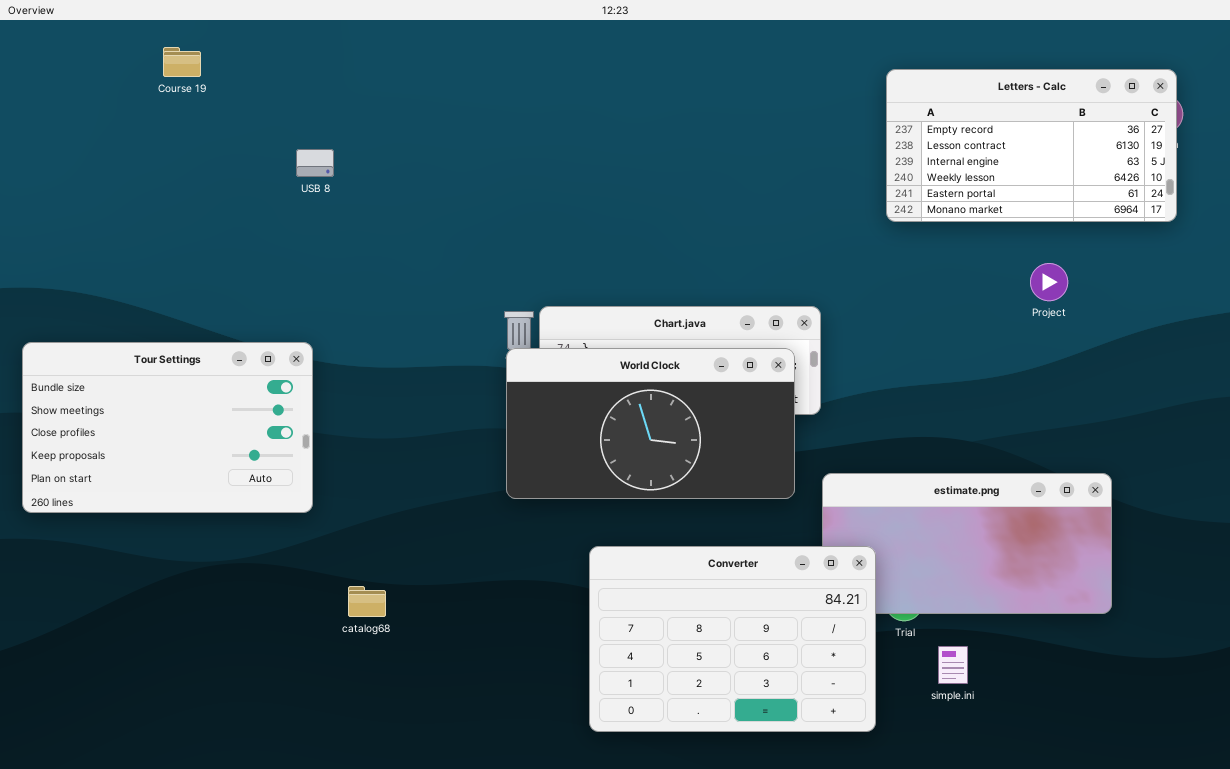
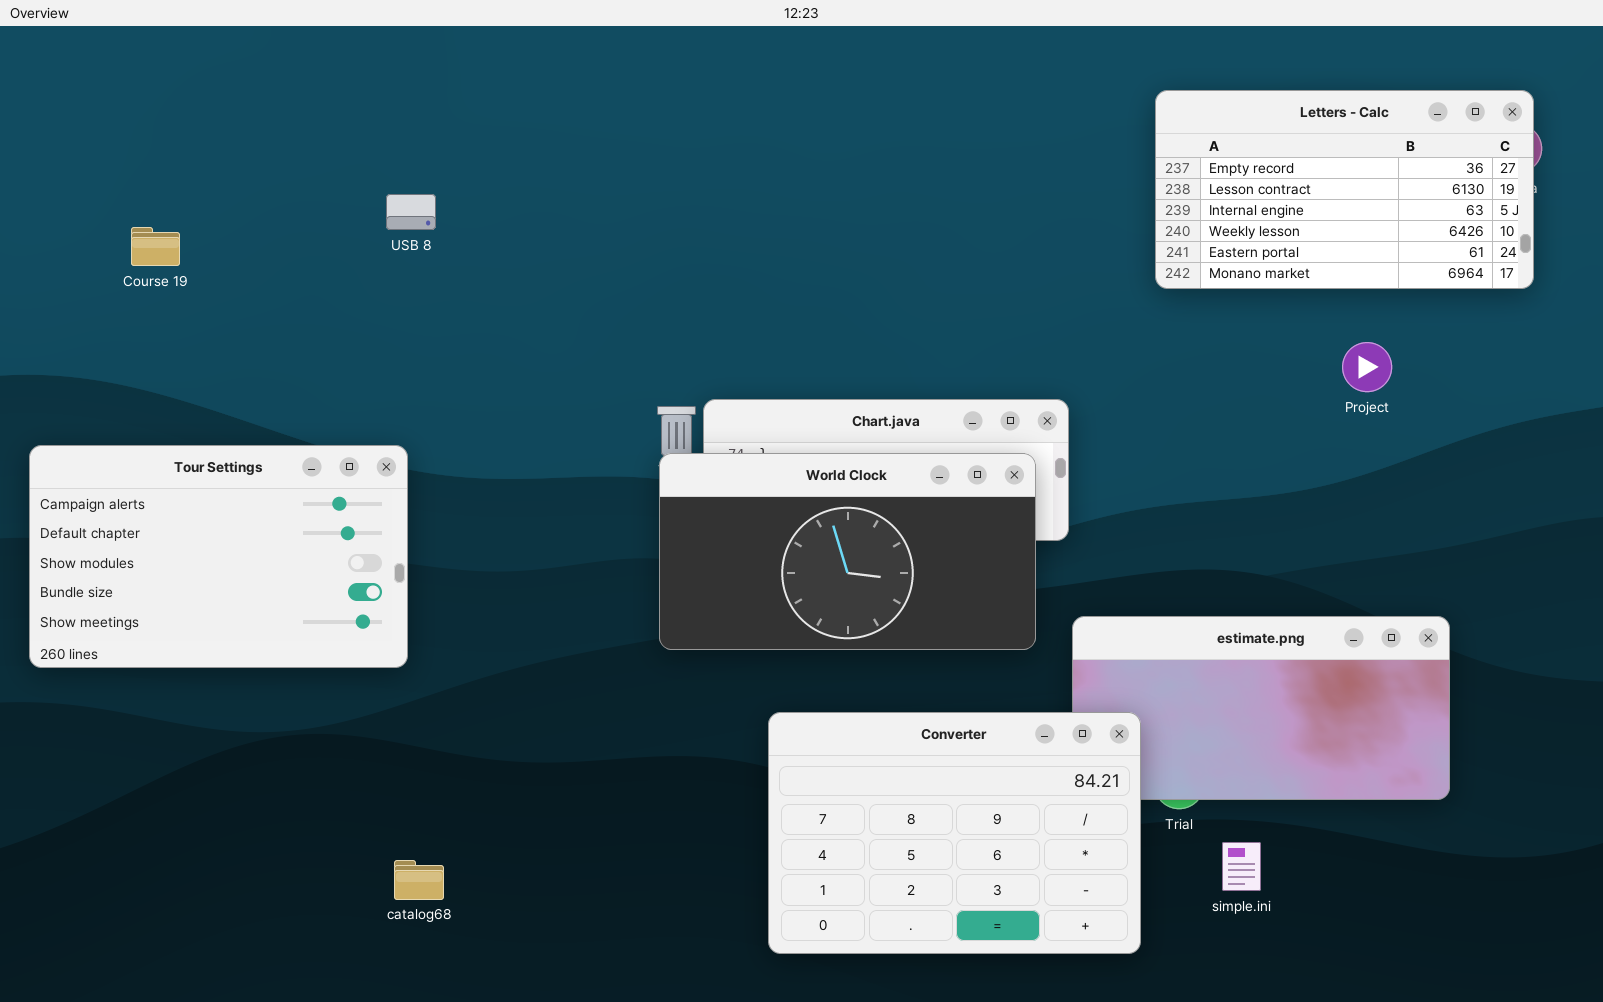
Course 19: [163,47,201,77] -> [131,227,180,266], moved
Tour Settings: [22,342,313,513] -> [29,445,408,668], scrolled up 3 rows
catalog68: [348,586,386,617] -> [394,860,444,900], moved

